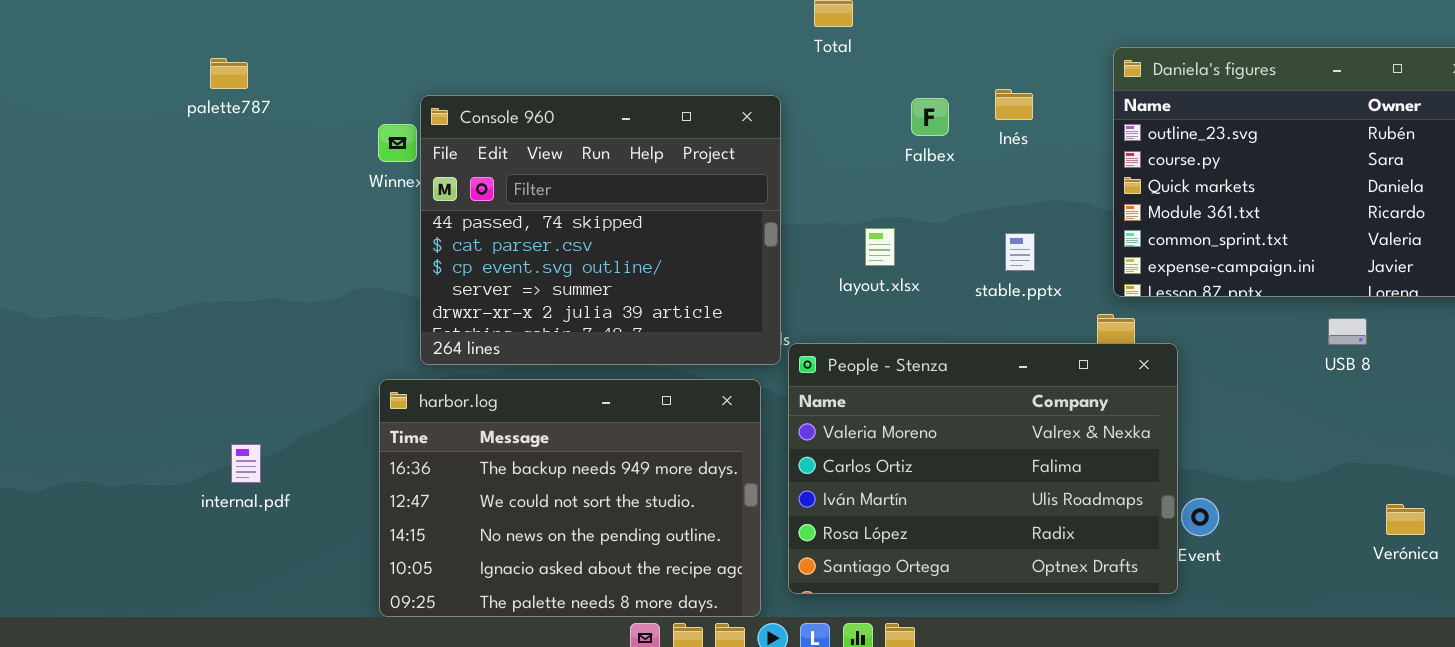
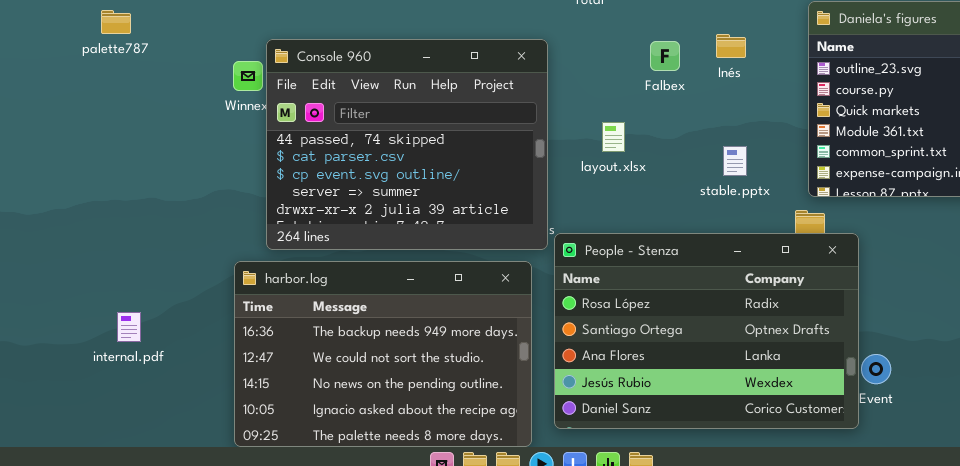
layout.xlsx: [865,228,895,266] -> [602,122,625,152], moved
People - Stenza: [788,343,1178,594] -> [554,233,859,429], scrolled down 3 rows

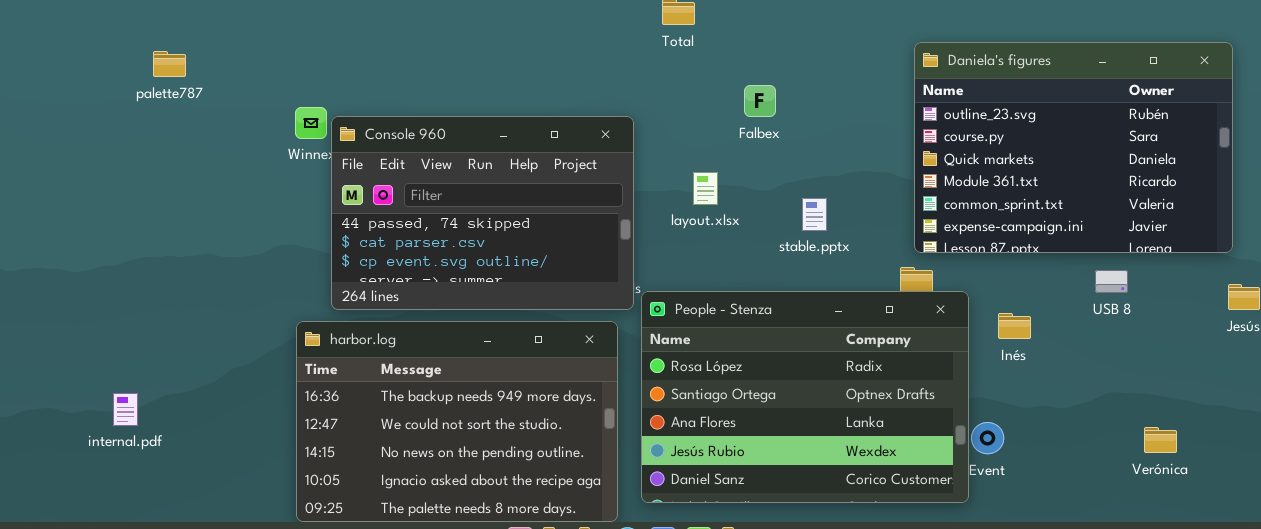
Inés: [716,34,746,58] -> [998,313,1031,339], moved
Console 960: [266,39,548,250] -> [331,116,634,310], resized
stable.pptx: [723,146,747,176] -> [802,198,827,231], moved
internal.pdf: [117,312,141,342] -> [113,393,138,426], moved

